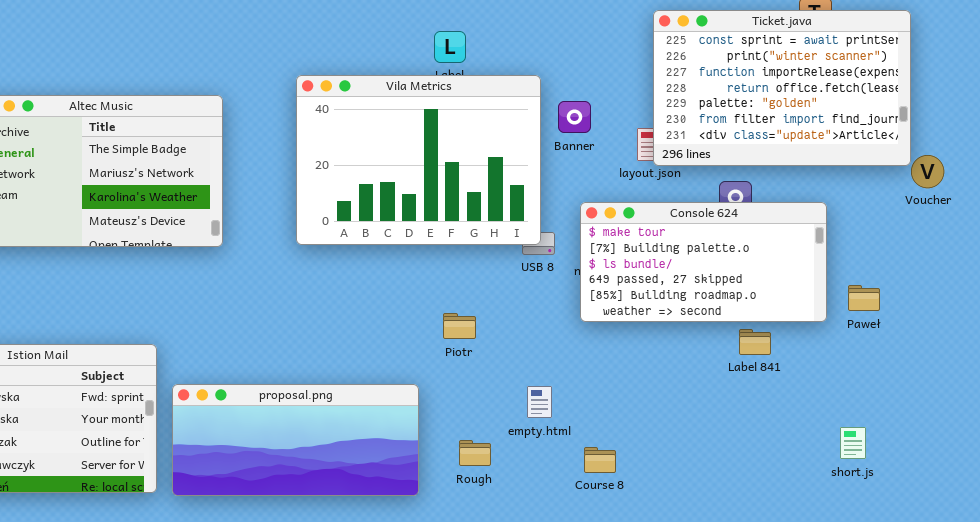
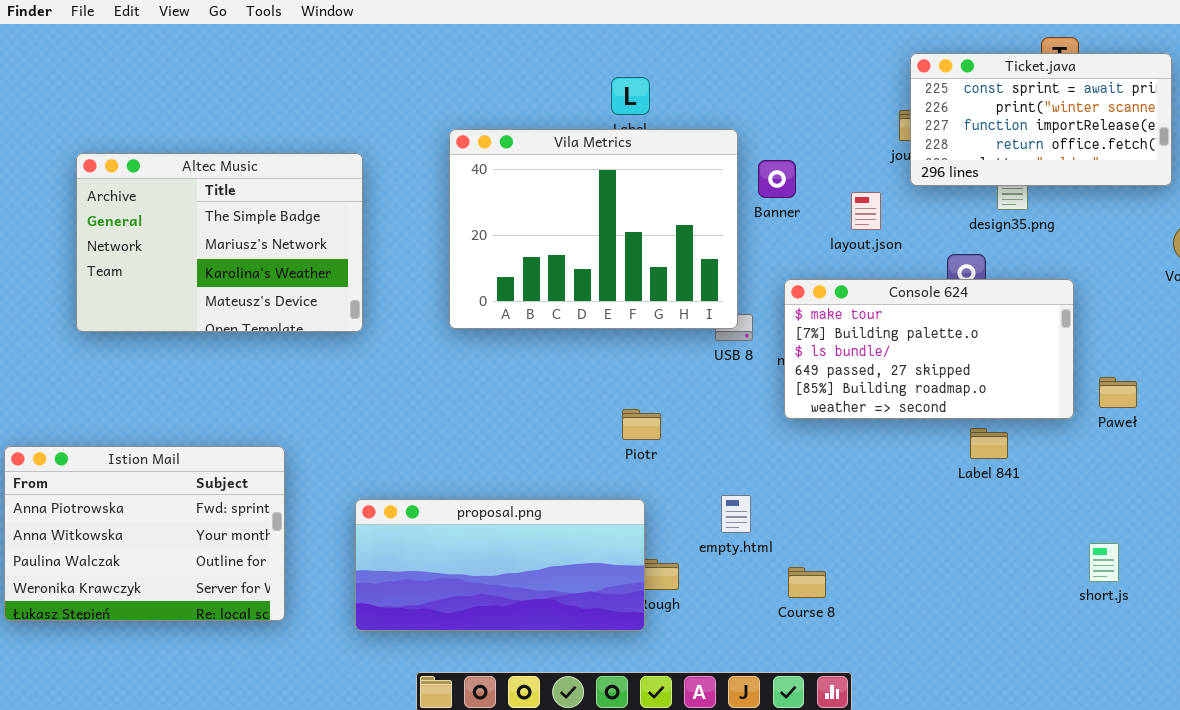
Ticket.java: [653,10,911,166] -> [910,53,1172,186], resized
proposal.png: [172,384,419,496] -> [355,499,645,631], moved

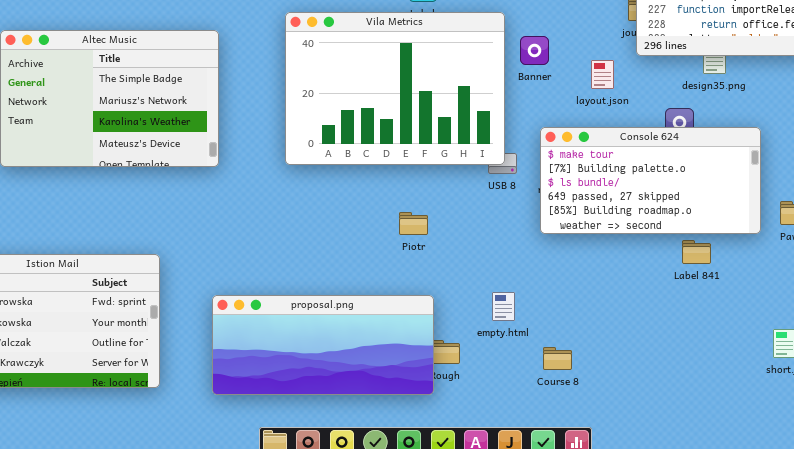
Piotr: [622,409,661,440] -> [399,212,428,235], moved

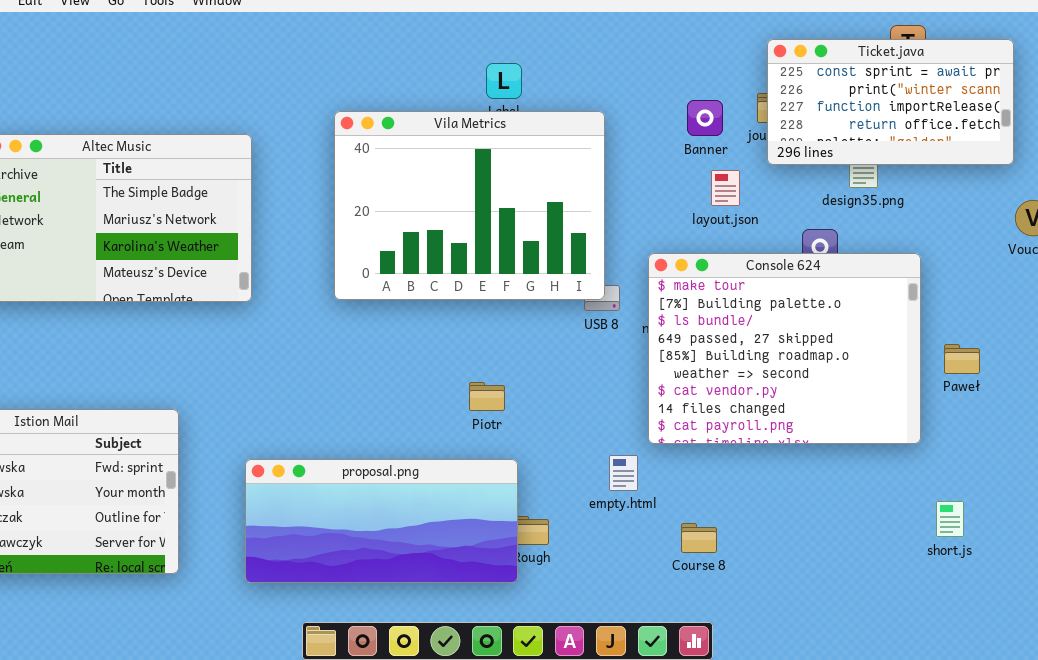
Banner: [520,36,549,65] -> [687,100,723,136], moved
Console 624: [540,127,761,234] -> [648,253,921,444], resized
Piotr: [399,212,428,235] -> [469,382,505,411], moved
empty.html: [492,292,515,321] -> [609,455,638,491], moved
Course 8: [543,347,572,370] -> [681,523,717,553], moved

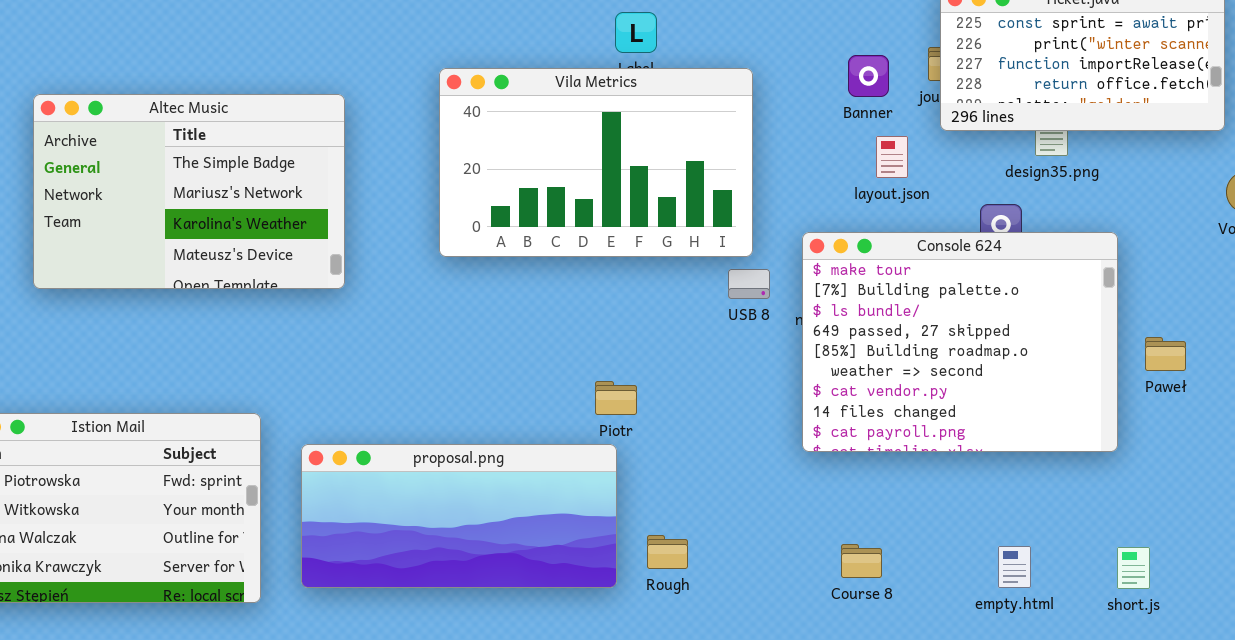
Vila Metrics: [334,111,605,300] -> [439,68,753,257], resized
empty.html: [609,455,638,491] -> [998,546,1031,588], moved
proposal.png: [245,459,518,583] -> [301,444,617,588], moved
short.js: [936,501,964,537] -> [1117,547,1150,589], moved

